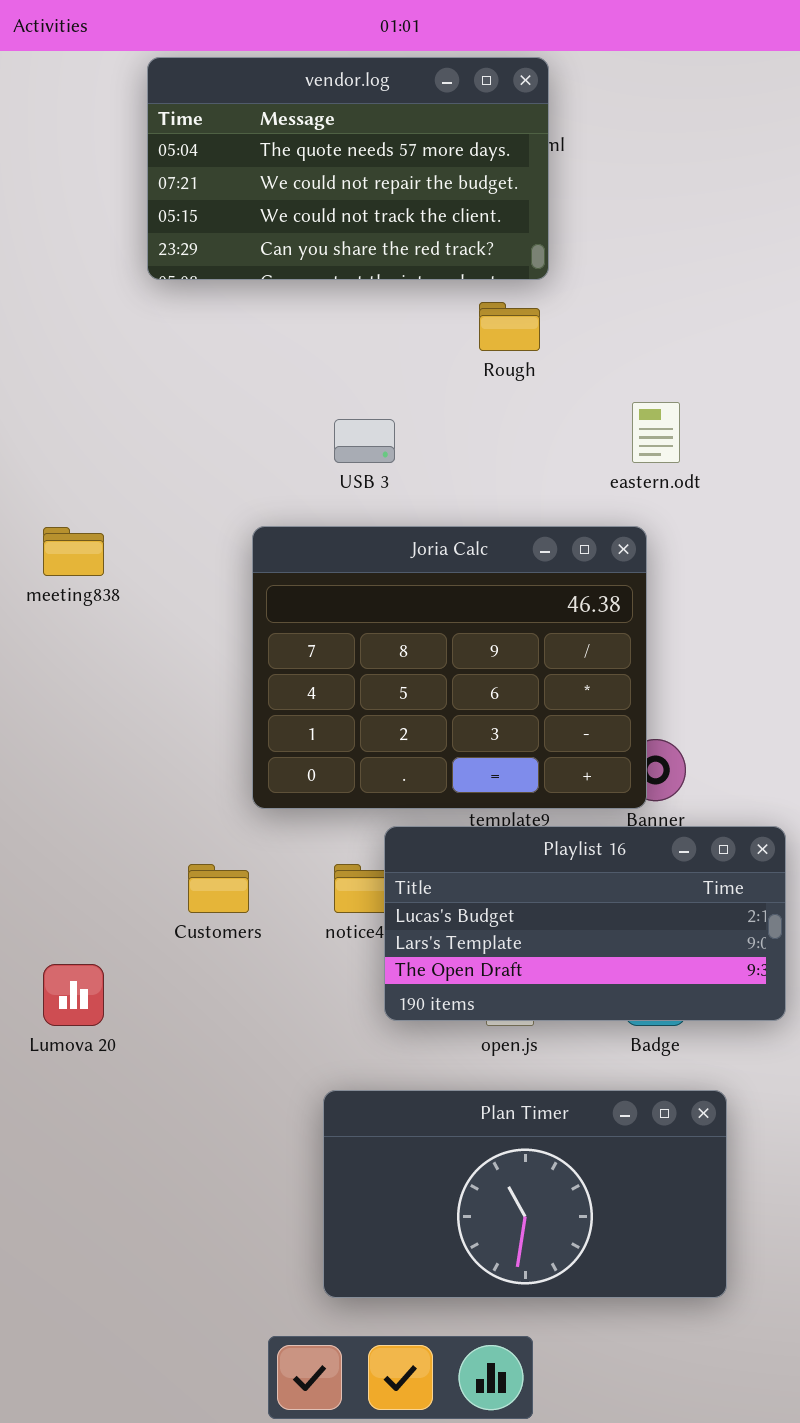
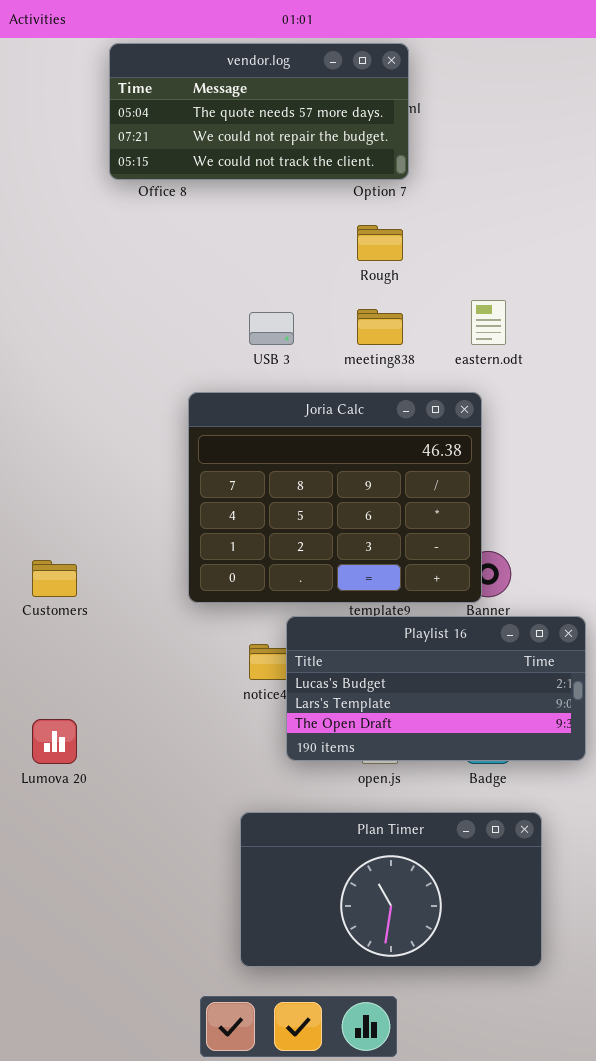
vendor.log: [147,57,549,280] -> [109,43,409,180], resized
meeting838: [43,527,104,576] -> [357,309,403,345], moved
Customers: [188,864,249,913] -> [32,560,77,597], moved

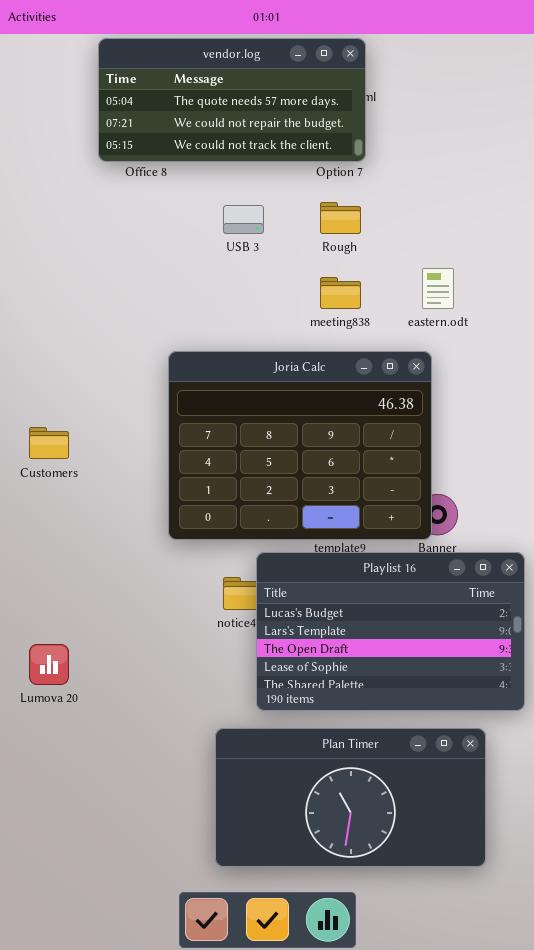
USB 3: [249,312,294,345] -> [223,205,264,234], moved
Customers: [32,560,77,597] -> [29,427,69,459], moved
Playlist 16: [286,616,586,761] -> [256,552,525,711], resized

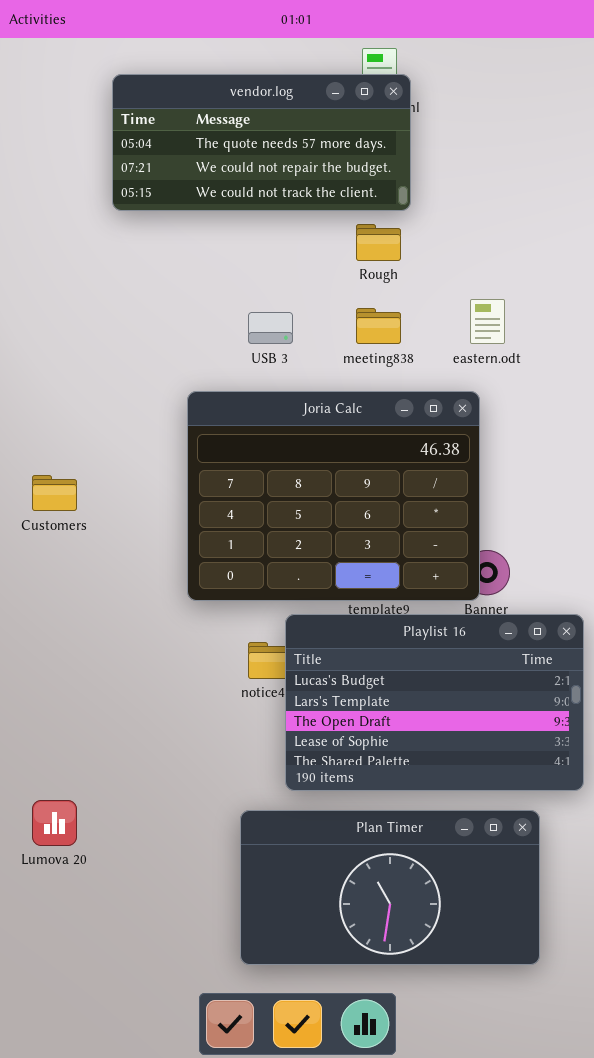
vendor.log: [98,38,366,162] -> [112,74,411,211], moved
USB 3: [223,205,264,234] -> [248,312,293,344], moved
Lumova 20: [29,644,69,685] -> [32,800,77,846], moved

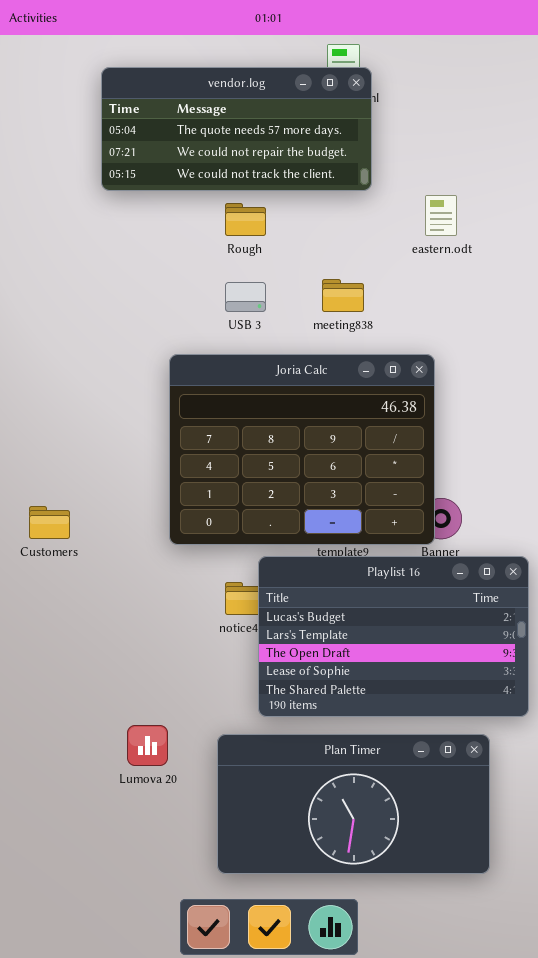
Rough: [356,224,401,261] -> [225,203,266,236], moved
eastern.odt: [470,299,505,344] -> [425,195,457,236], moved
Customers: [32,475,77,511] -> [29,506,70,539], moved
Lumova 20: [32,800,77,846] -> [127,725,168,766], moved

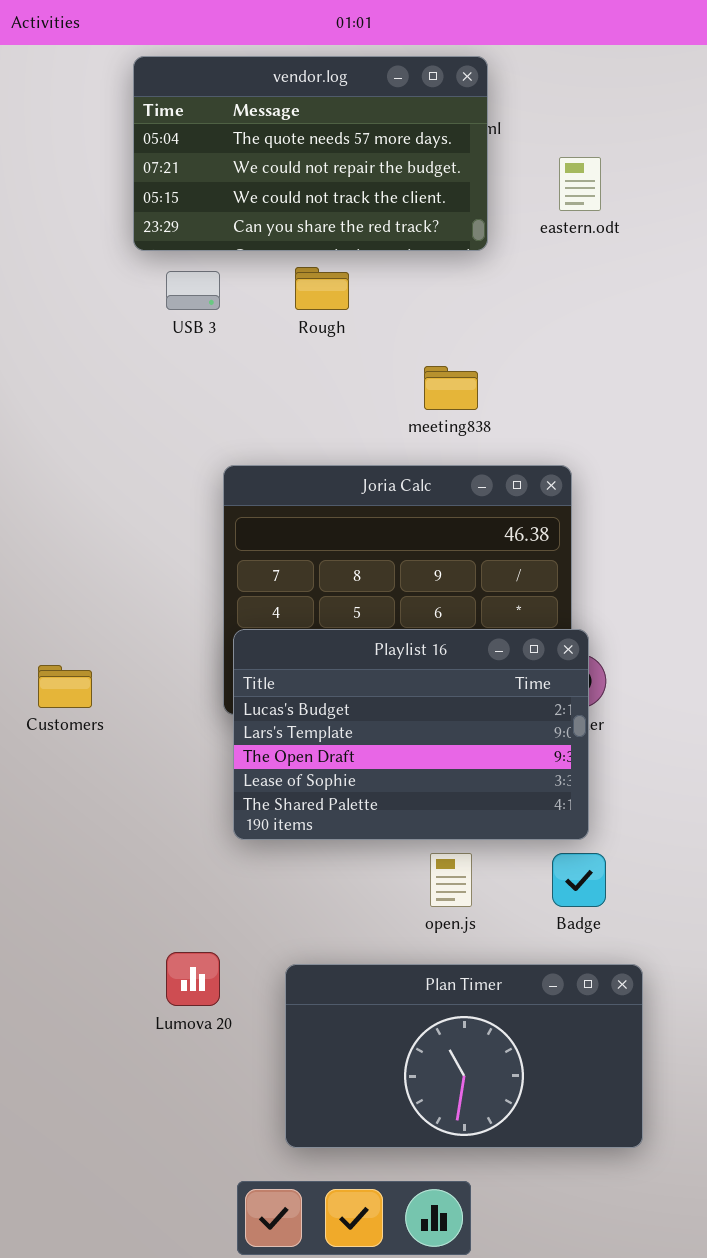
vendor.log: [101,67,372,191] -> [133,56,488,251], resized
eastern.odt: [425,195,457,236] -> [559,157,601,211], moved
USB 3: [225,282,266,312] -> [166,271,220,310], moved
Playlist 16: [258,556,529,717] -> [233,629,589,840], moved

